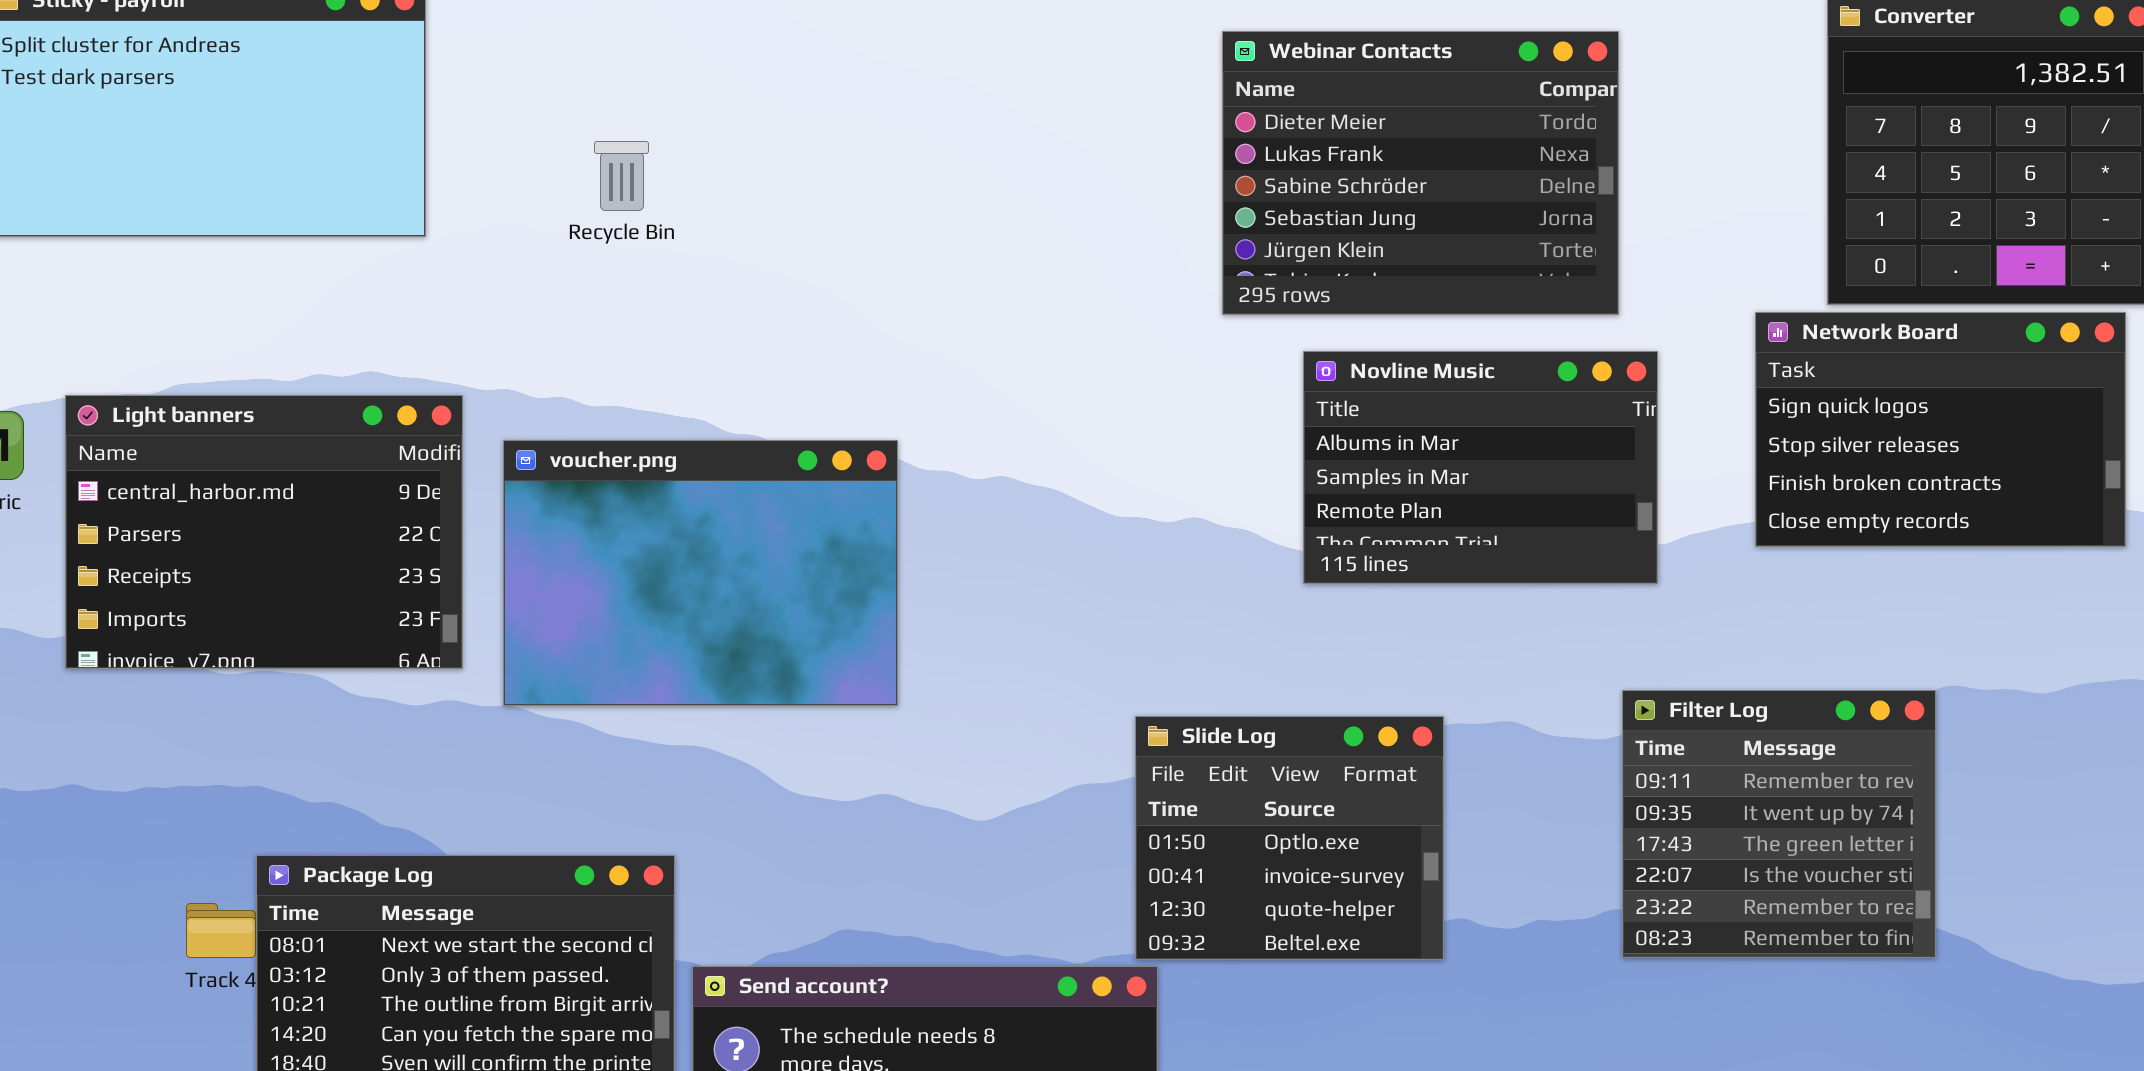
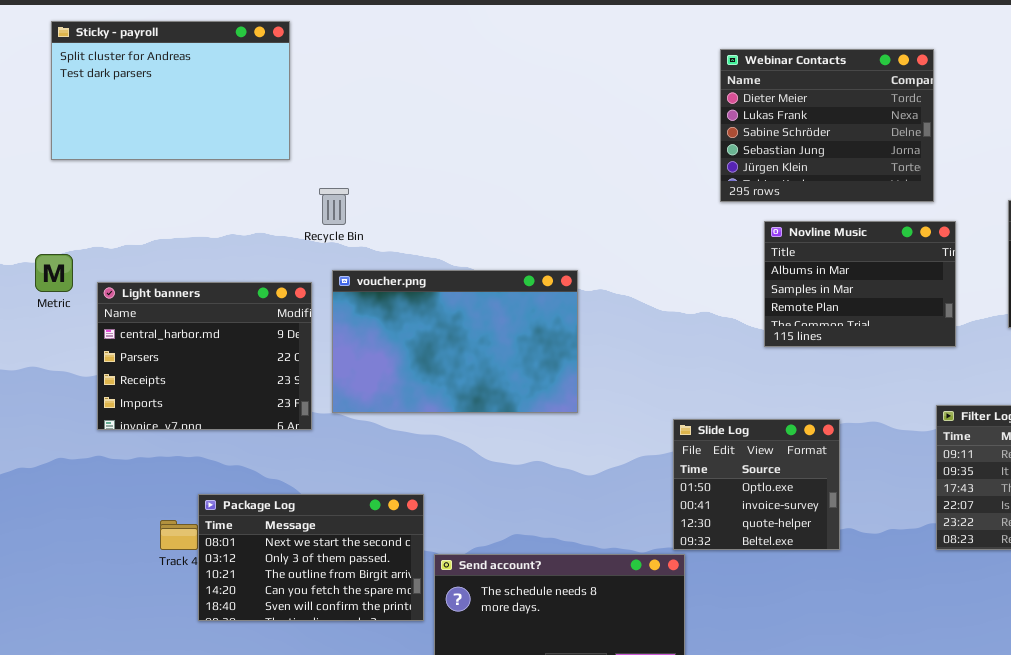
Recycle Bin: [594,141,649,211] -> [319,188,349,225], moved
Light banners: [65,395,463,669] -> [97,282,312,430], moved
voucher.png: [503,440,898,706] -> [332,270,578,413], resized

